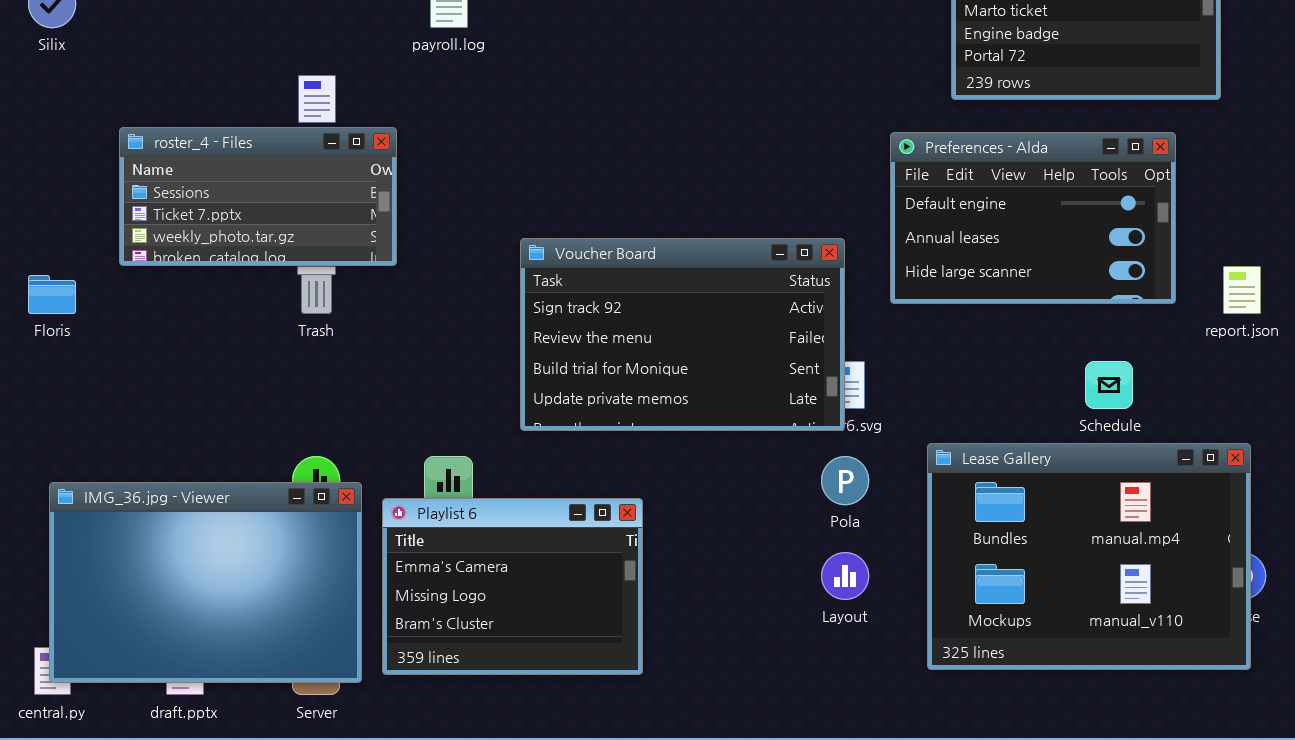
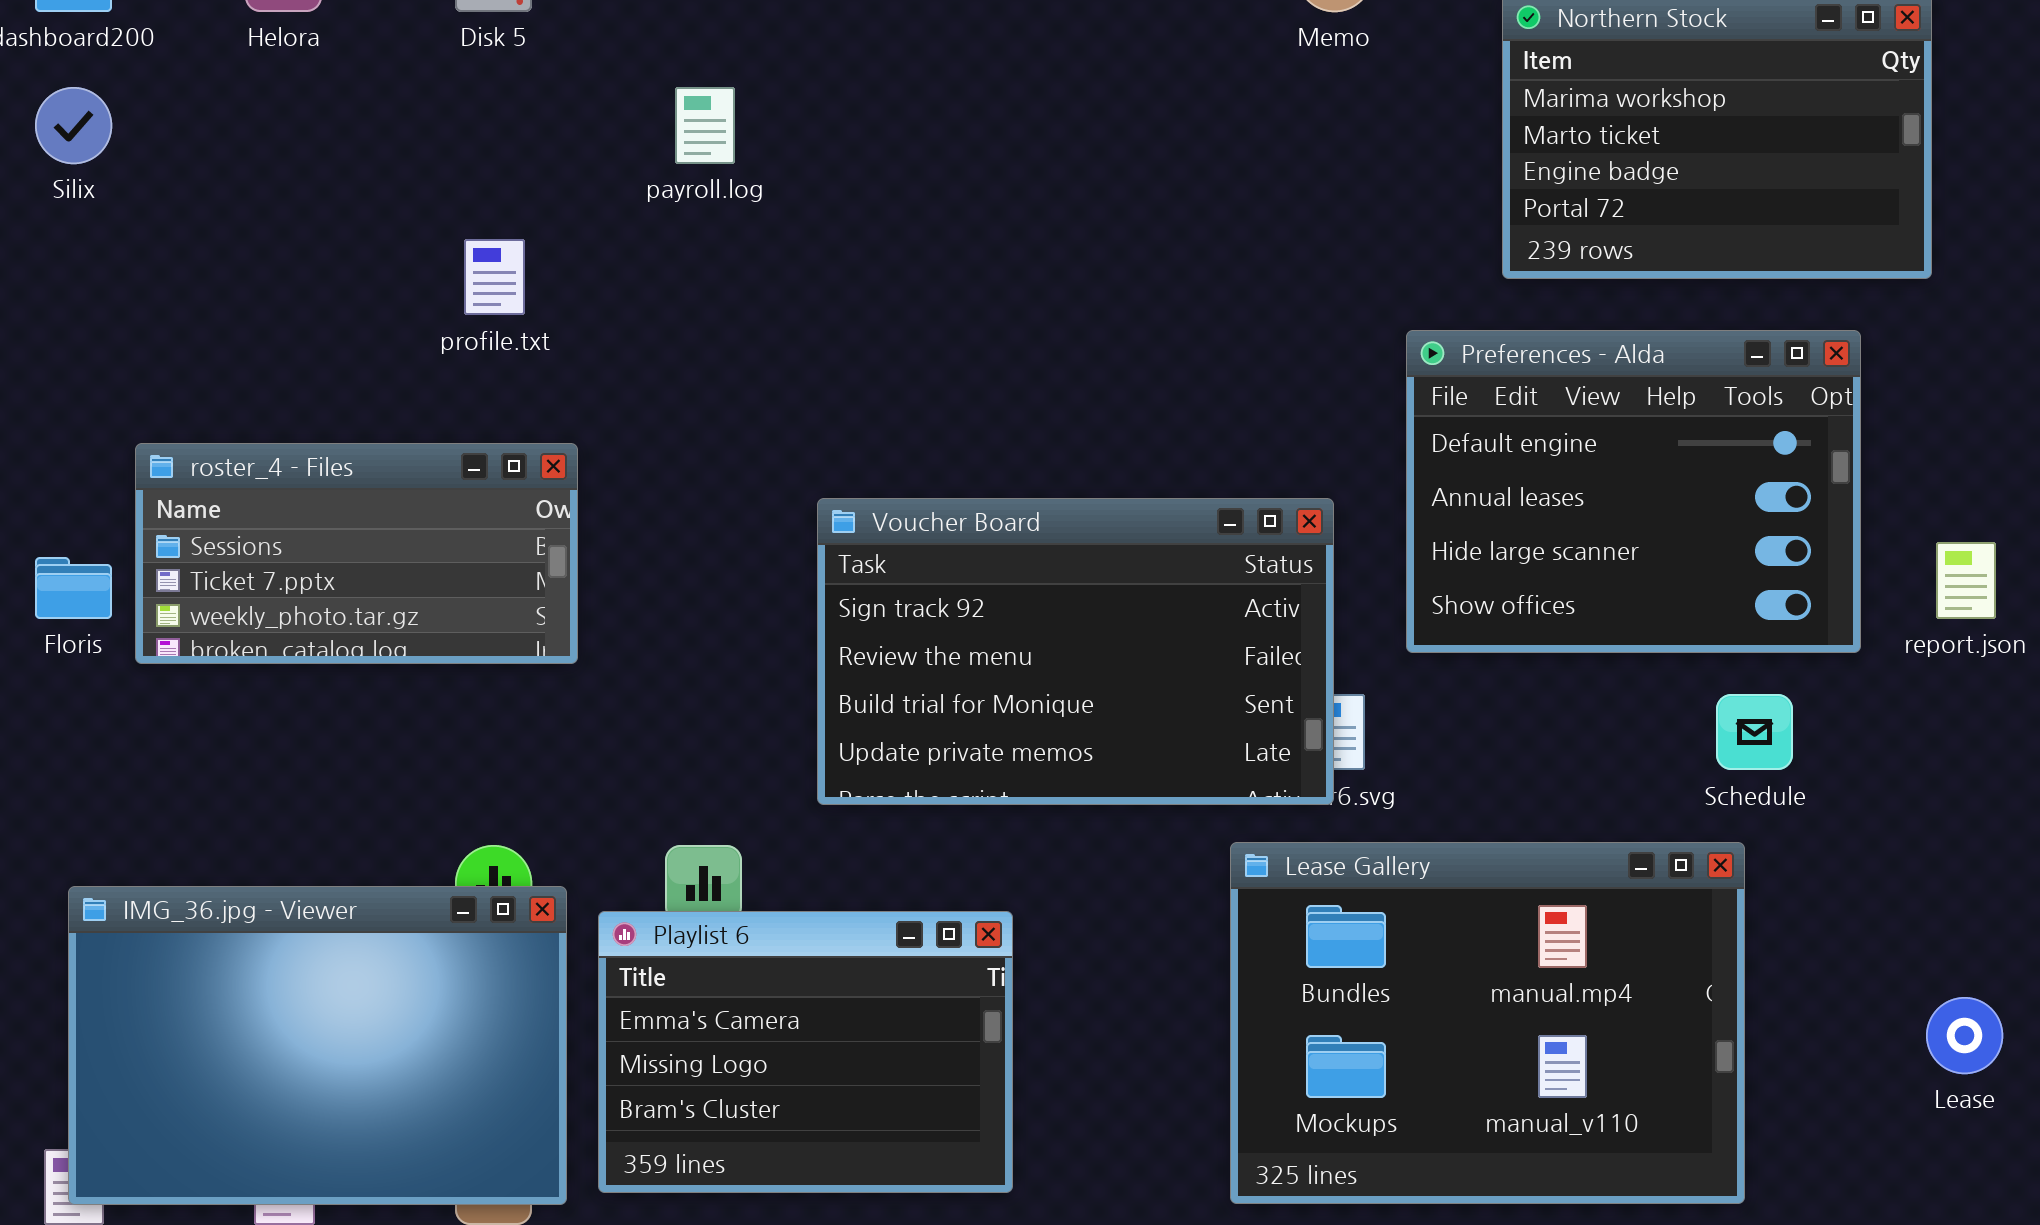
roster_4 - Files: [119,127,397,266] -> [135,443,578,664], moved
Preferences - Alda: [890,132,1176,304] -> [1406,330,1861,653], resized
Lease Gallery: [927,443,1251,670] -> [1230,842,1745,1204], moved

